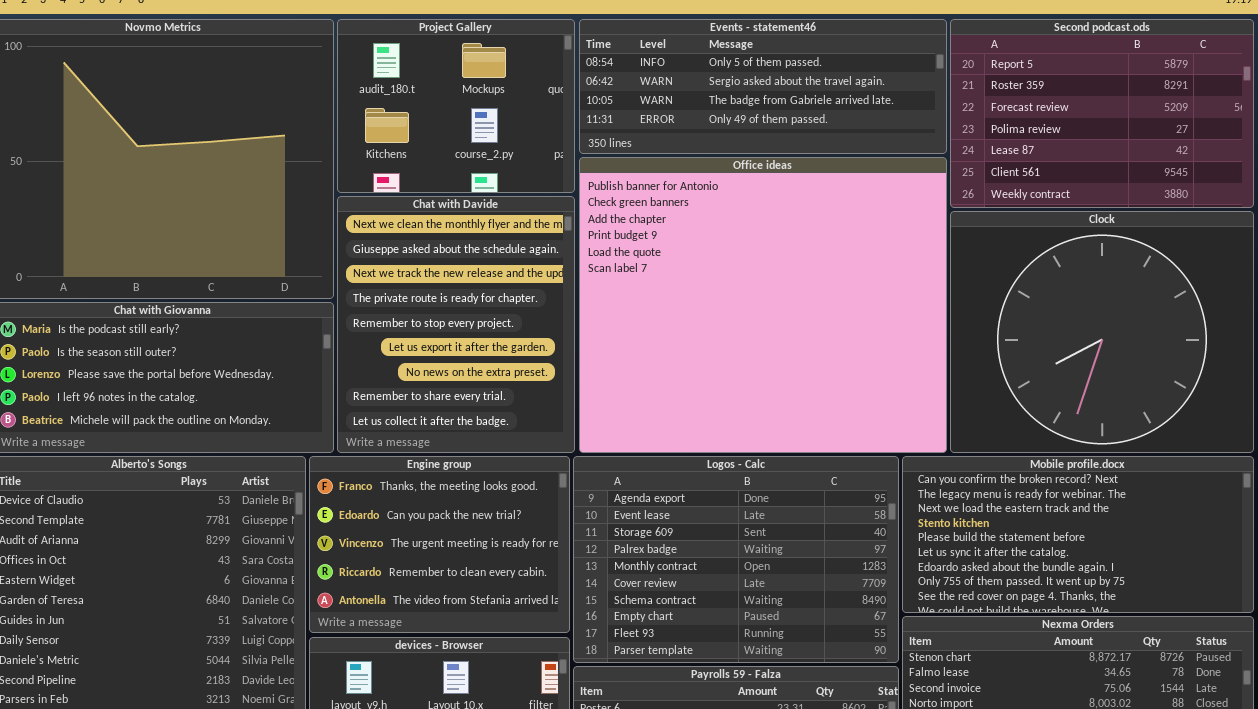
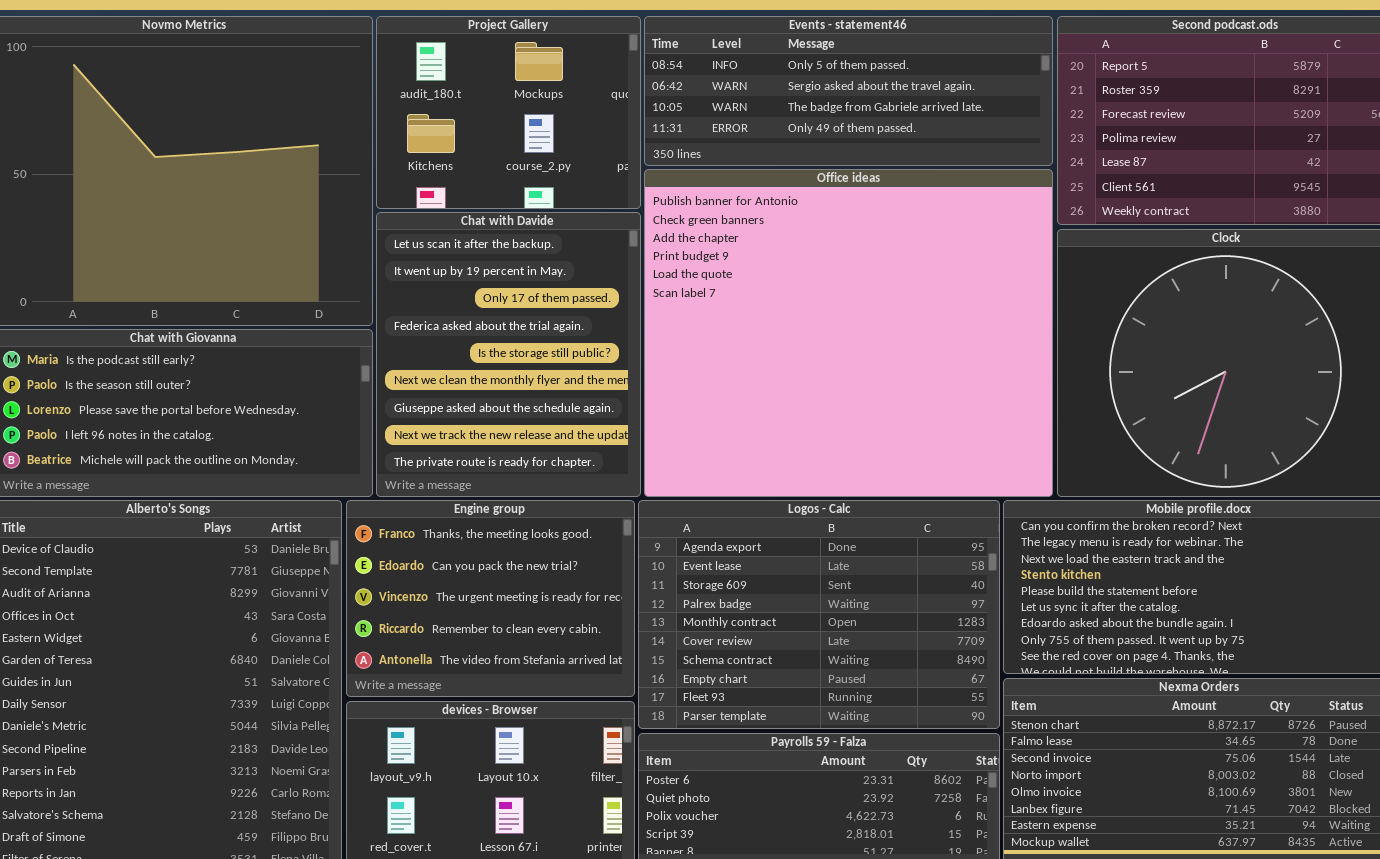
Chat with Davide: [337,196,575,453] -> [376,212,641,497], scrolled up 5 rows

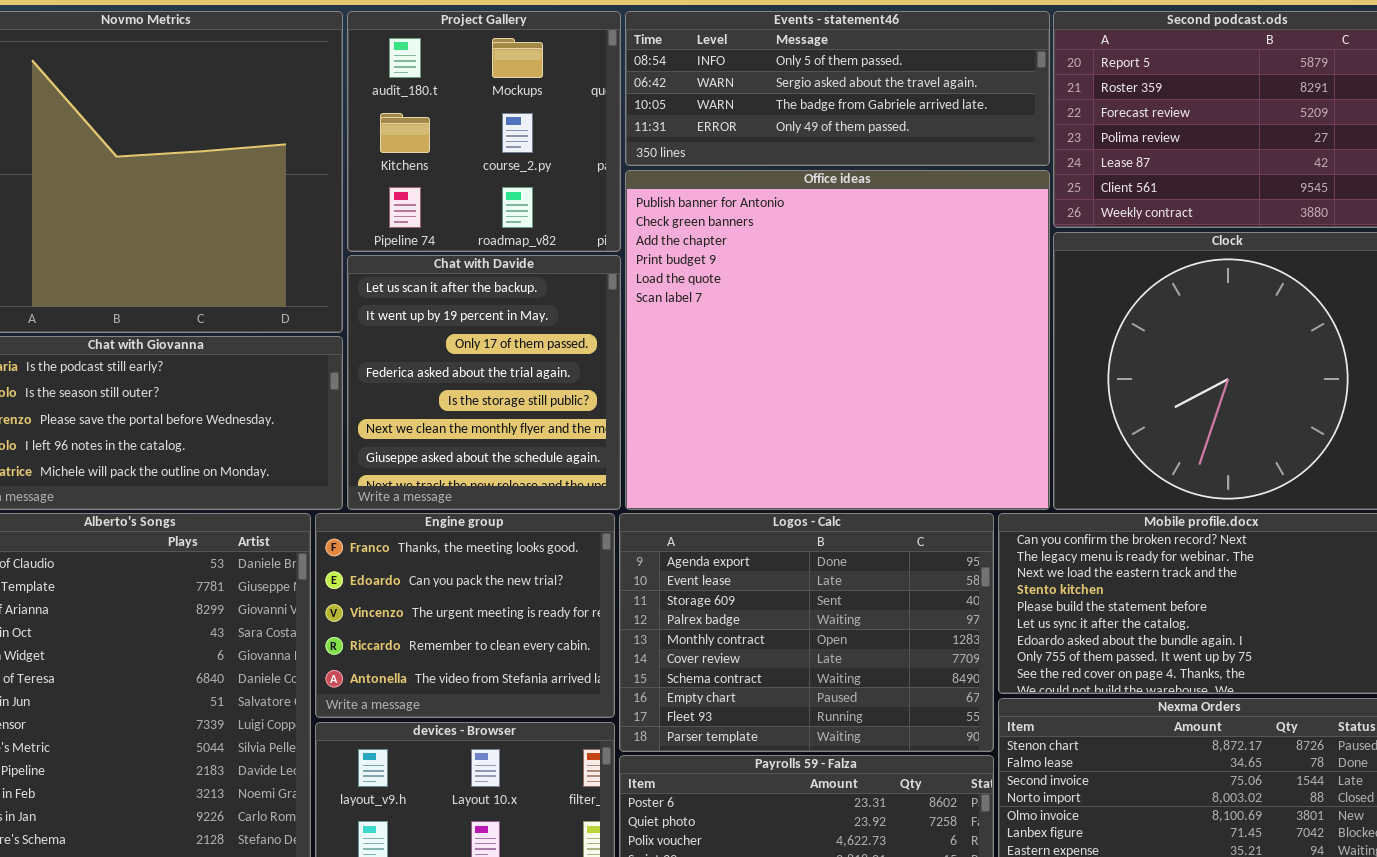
Project Gallery: [376,16,641,209] -> [347,11,621,252], resized
Chat with Davide: [376,212,641,497] -> [347,255,621,510], resized

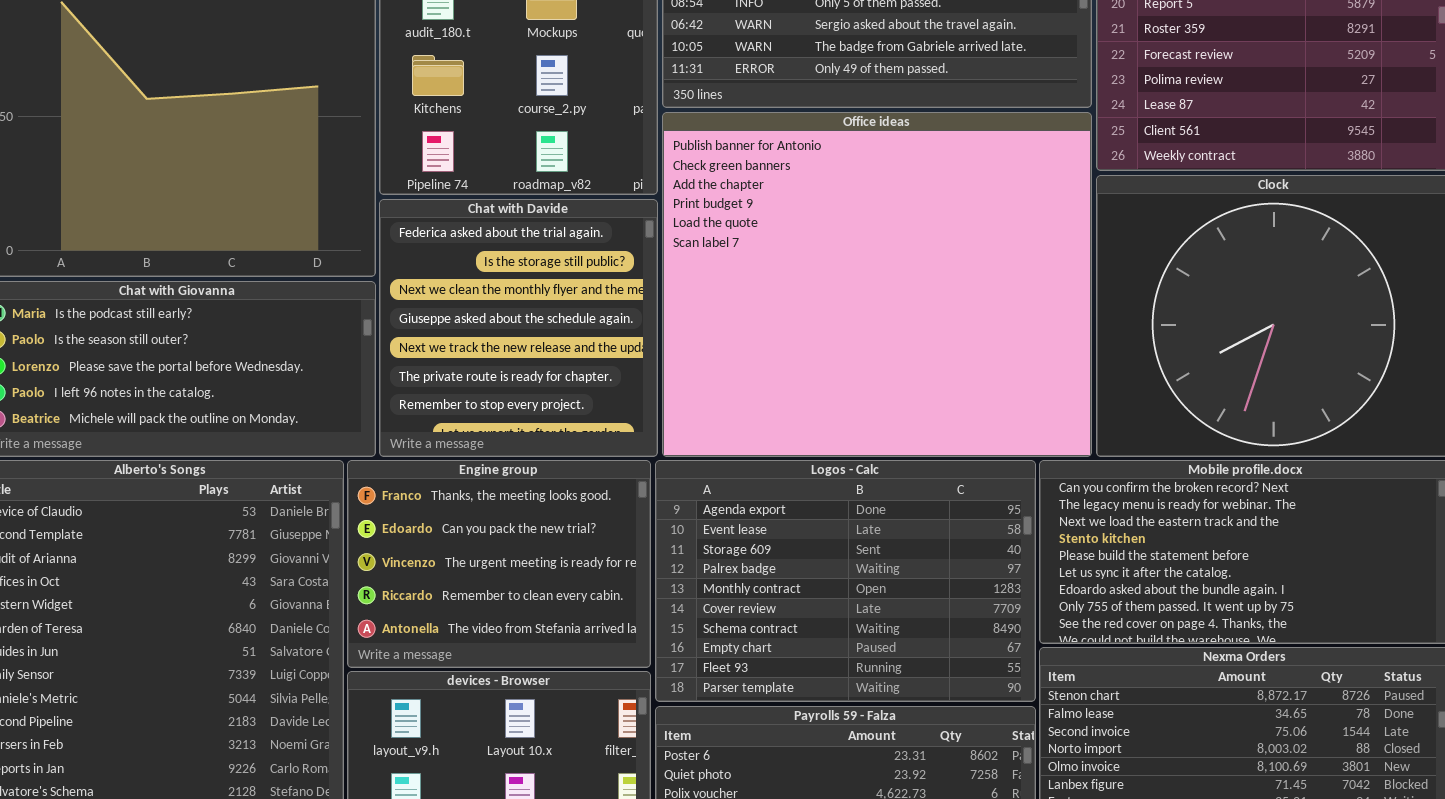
Chat with Davide: [347,255,621,510] -> [379,199,658,457], scrolled down 3 rows

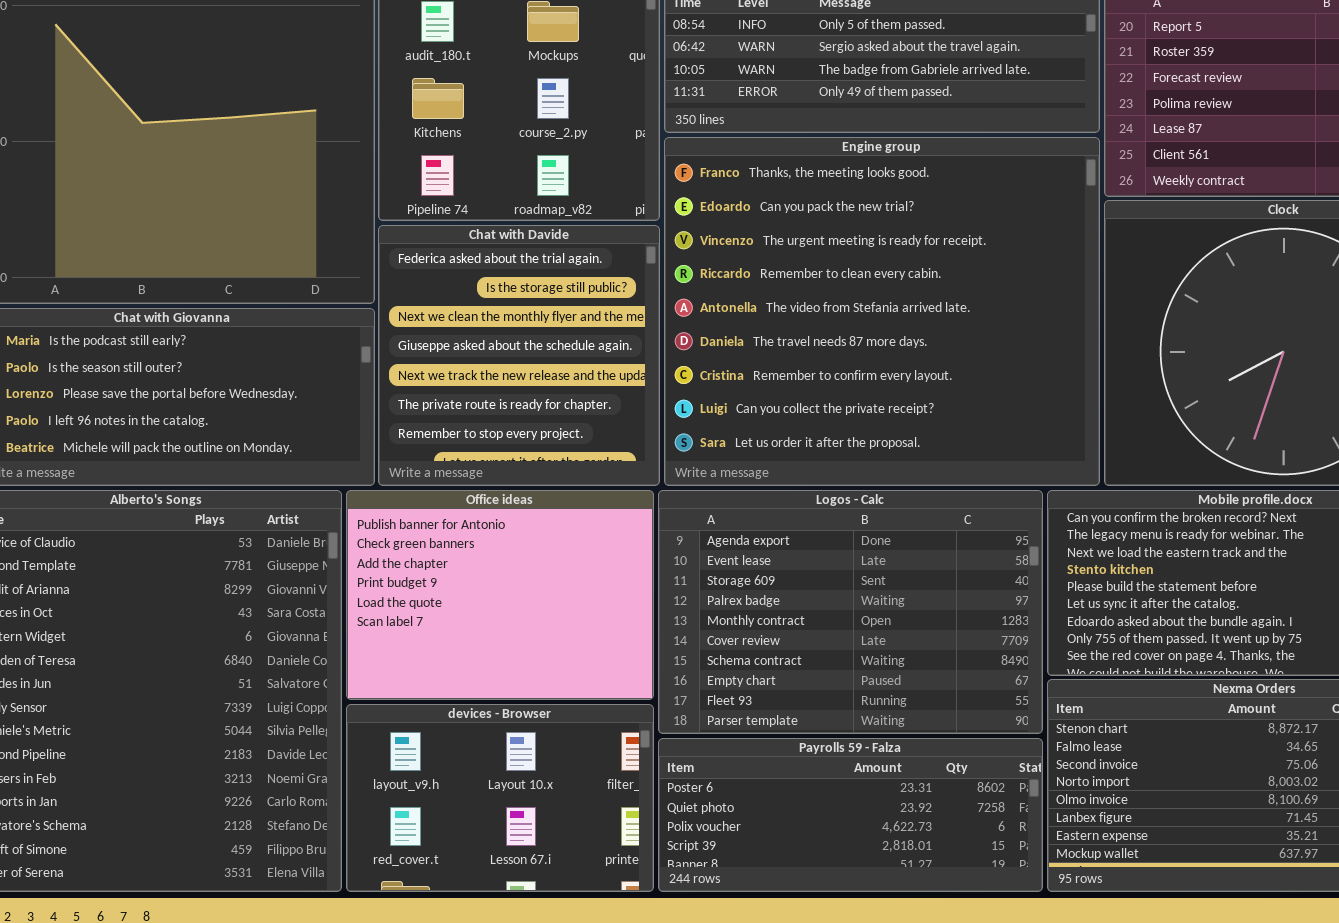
Office ideas: [662,112,1092,457] -> [346,490,654,700], moved, resized
Engine group: [347,460,651,668] -> [664,137,1100,486], moved, resized

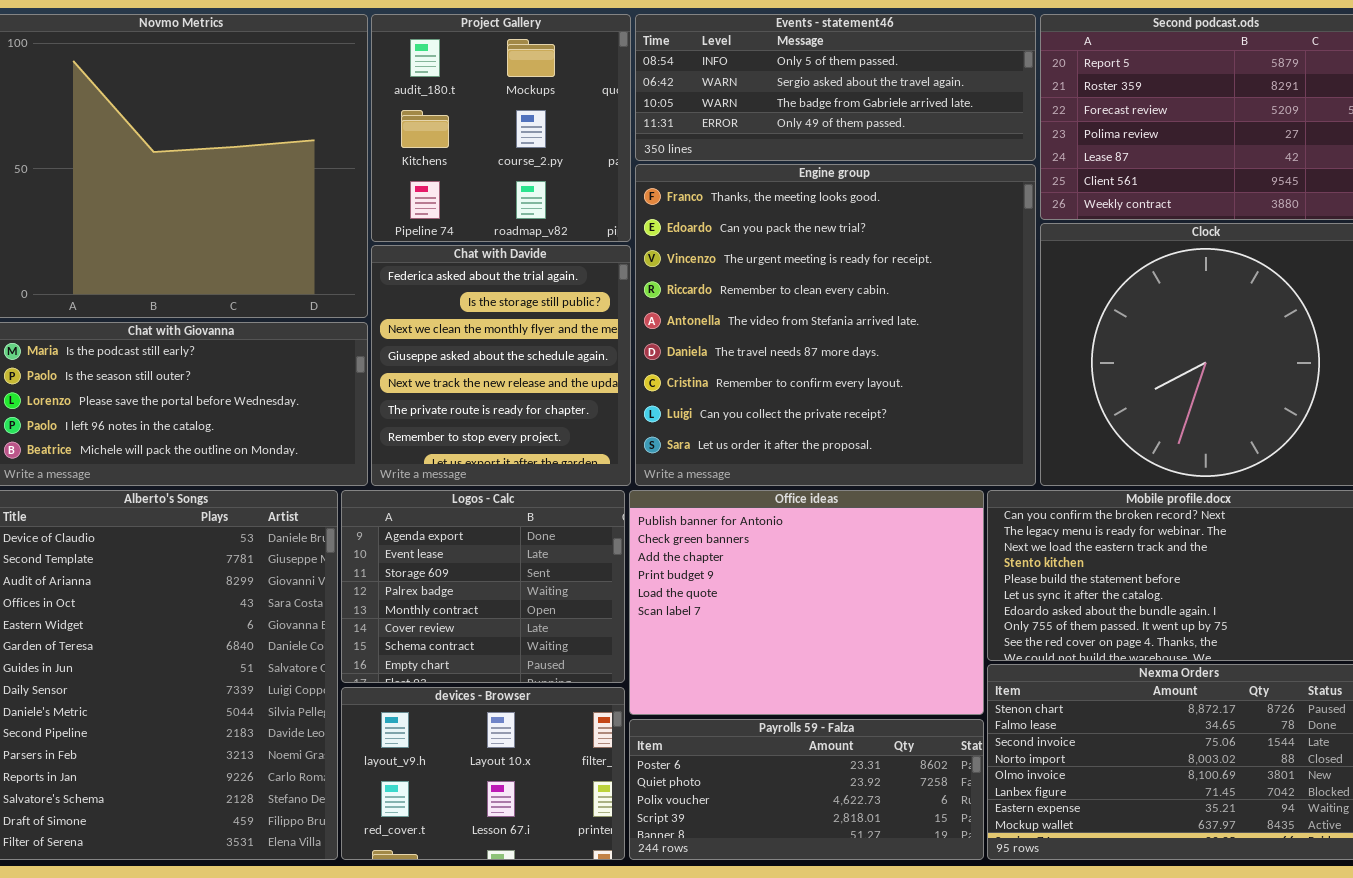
Office ideas: [346,490,654,700] -> [629,490,984,715], moved, resized
Logos - Calc: [658,490,1043,734] -> [341,490,625,683], moved, resized

